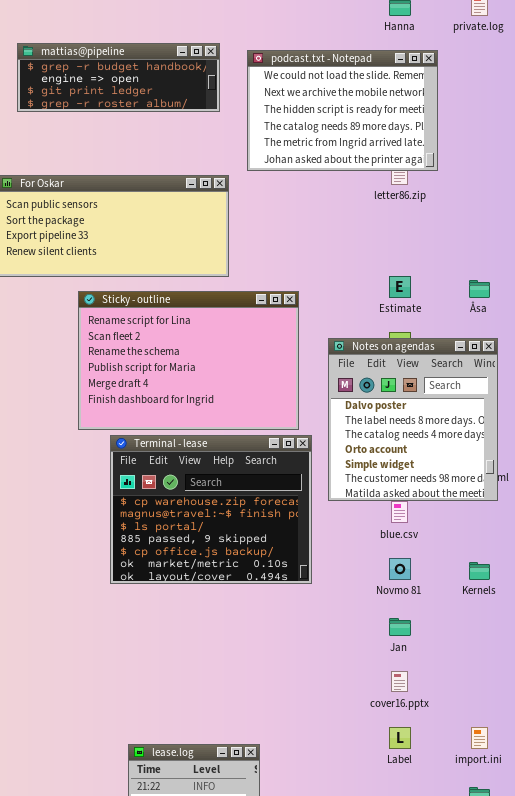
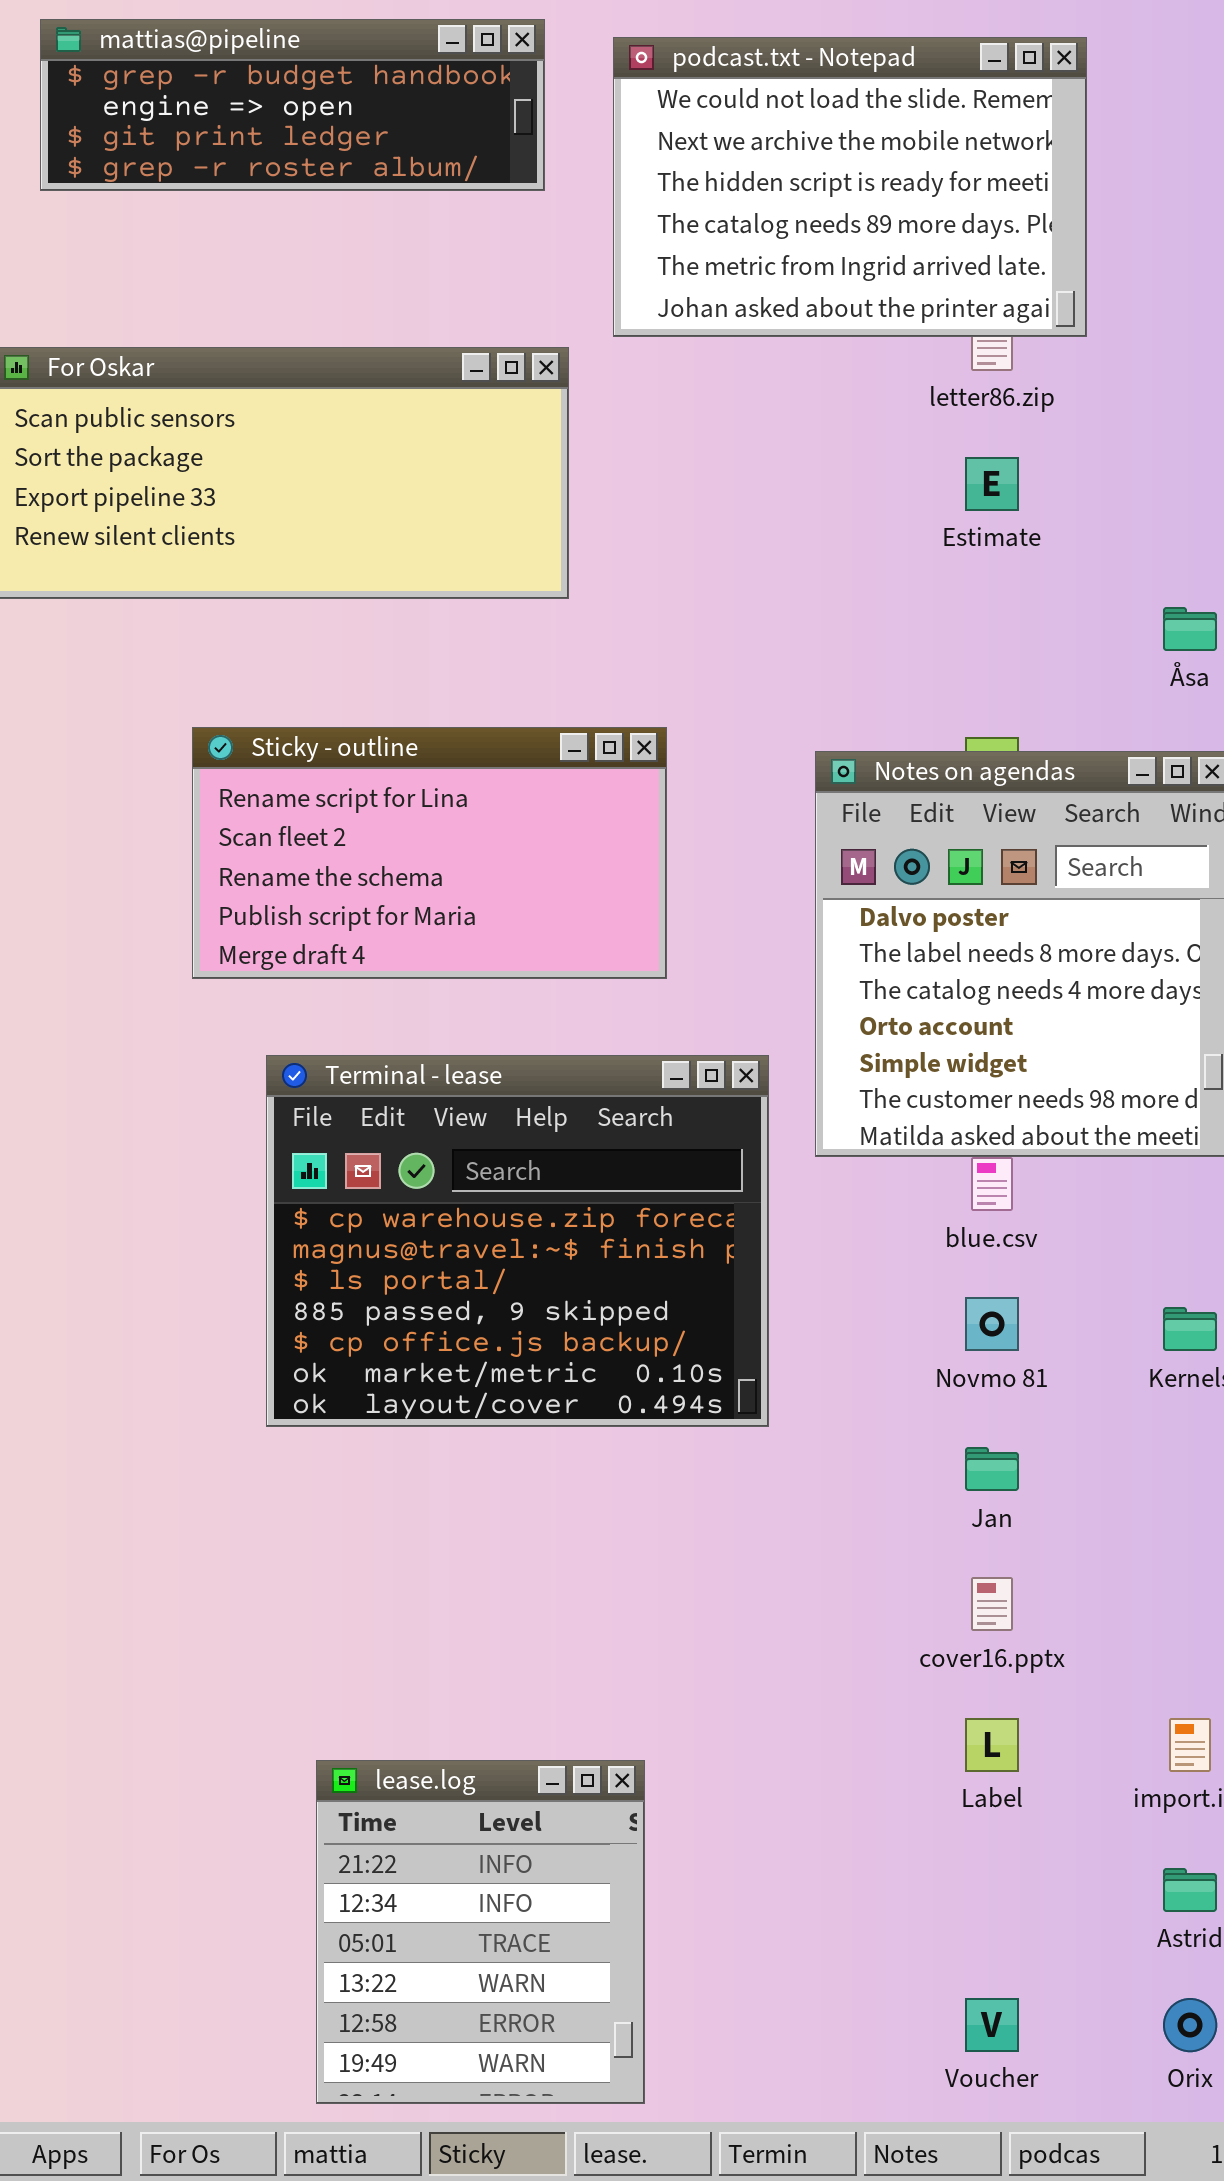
Estimate: [389,276,411,298] -> [965,457,1019,511], moved
Sticky - outline: [78,291,299,430] -> [192,727,667,979], resized
Terminal - lease: [110,435,312,584] -> [266,1055,769,1427], moved

